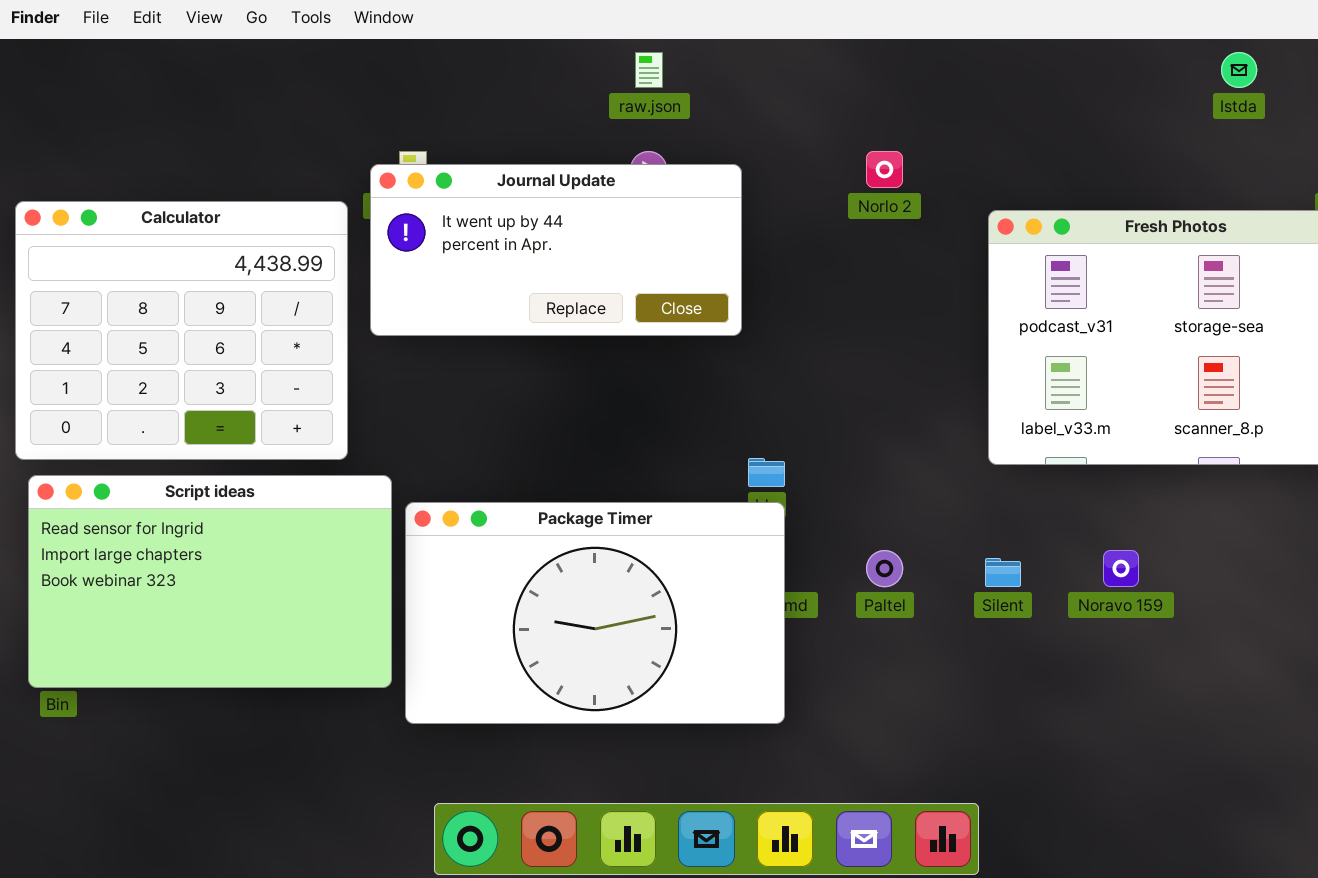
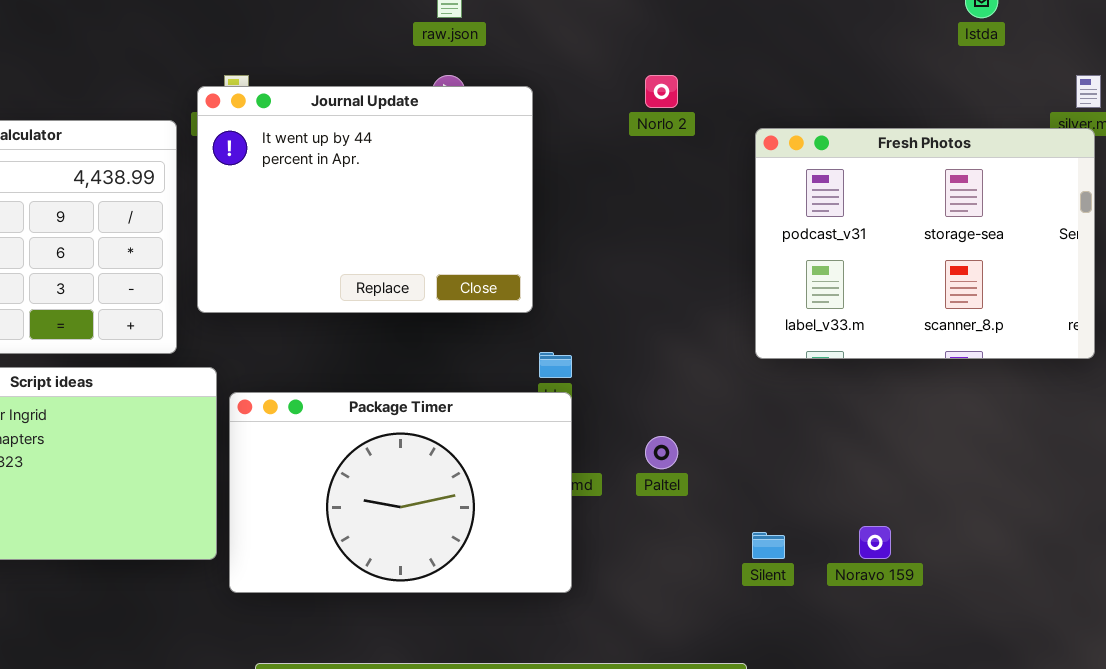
Journal Update: [370,164,742,336] -> [197,86,533,313], resized
Noravo 159: [1103,550,1139,587] -> [859,526,891,559], moved
Silent: [985,558,1021,587] -> [752,532,785,559], moved

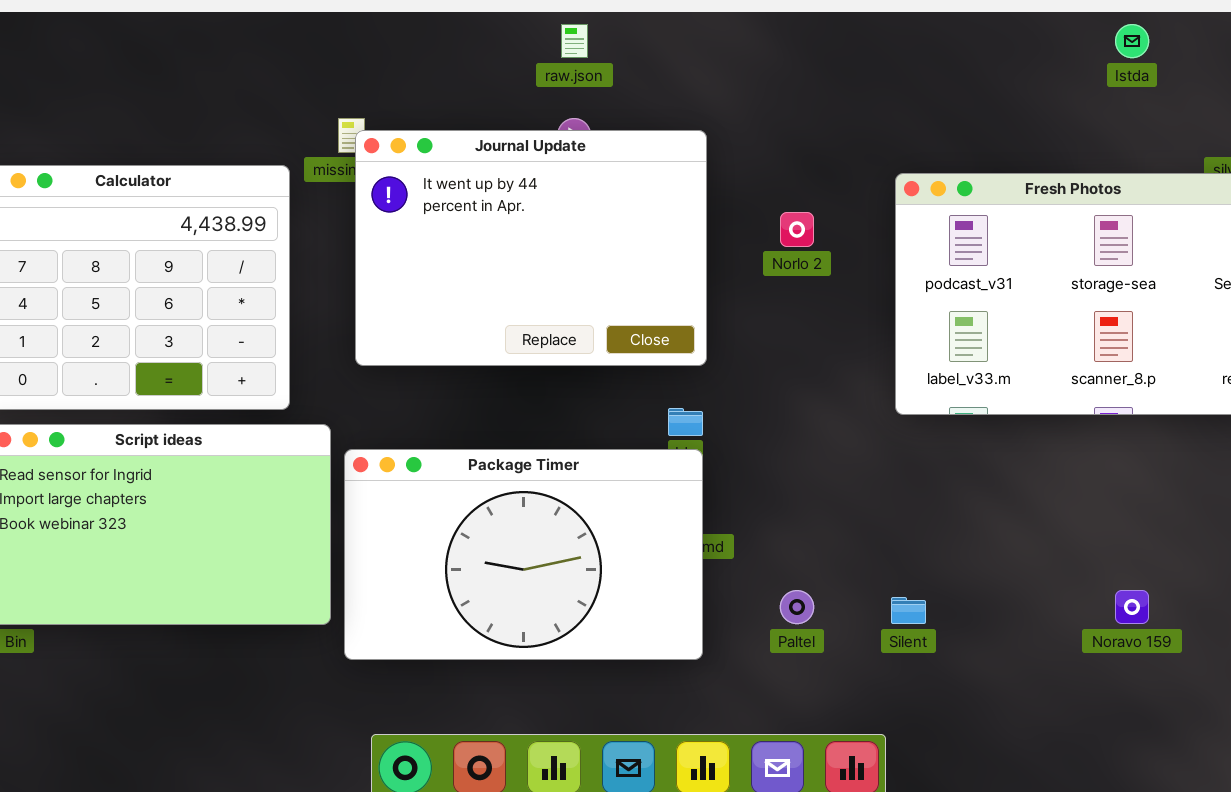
Norlo 2: [645,75,678,108] -> [780,212,814,247], moved
Journal Update: [197,86,533,313] -> [355,130,707,366], moved
Paltel: [645,436,678,469] -> [780,590,814,624], moved
Noravo 159: [859,526,891,559] -> [1115,590,1149,624], moved

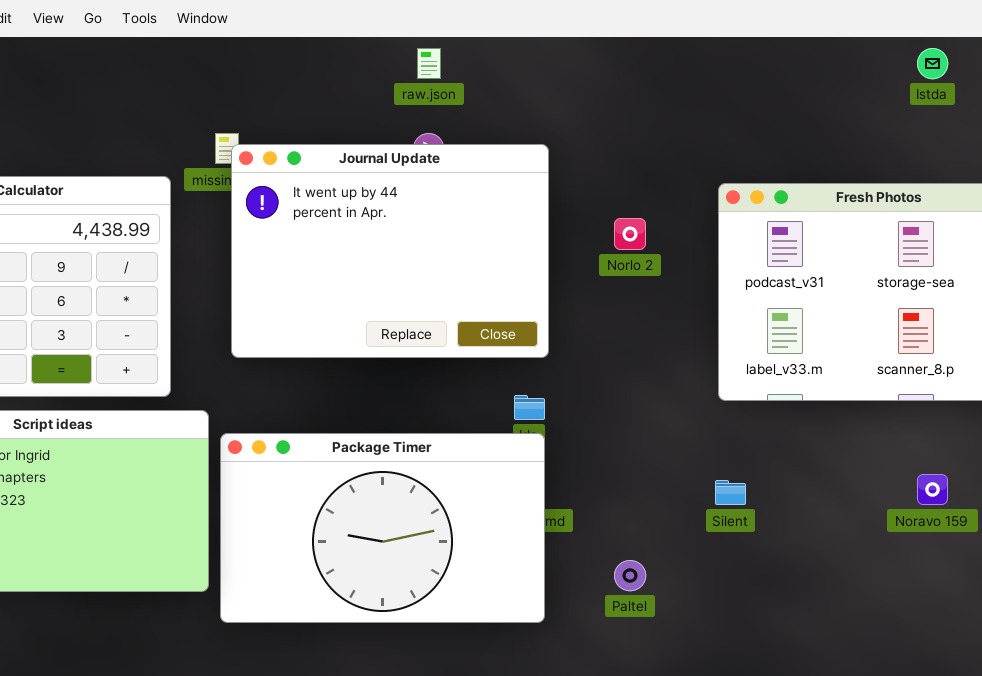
Noravo 159: [1115,590,1149,624] -> [917,474,948,505], moved
Silent: [891,597,926,624] -> [715,480,746,505], moved

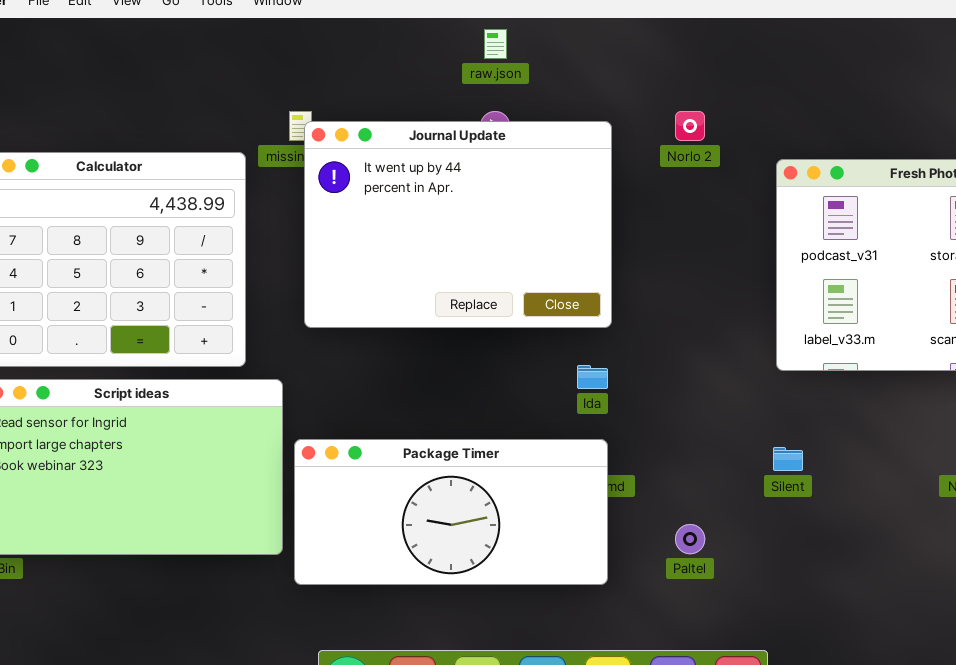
Norlo 2: [614,218,646,250] -> [675,111,705,141], moved
Package Timer: [220,433,545,623] -> [294,439,608,585], resized

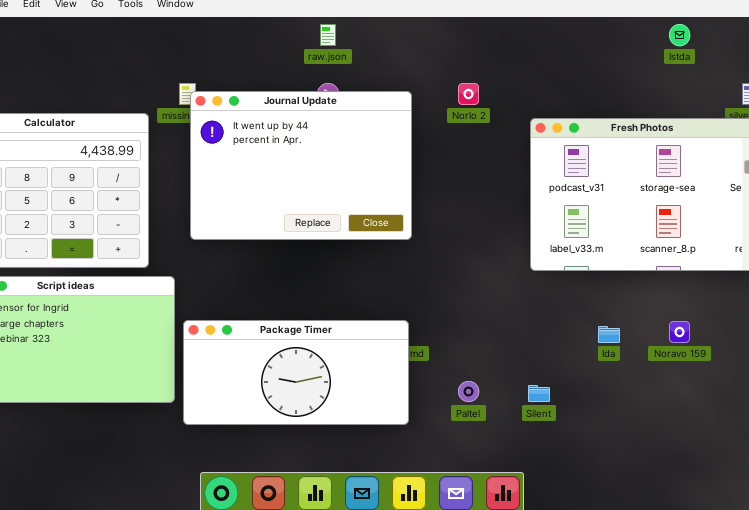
Ida: [577,365,608,389] -> [598,326,620,343], moved
Silent: [773,447,803,471] -> [528,385,550,402], moved

